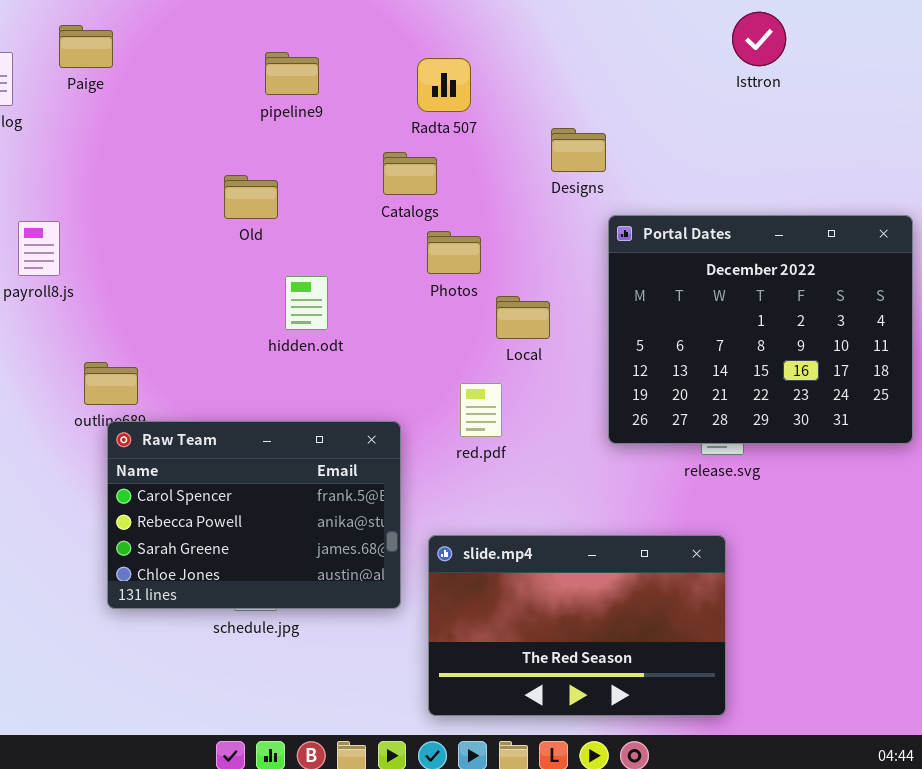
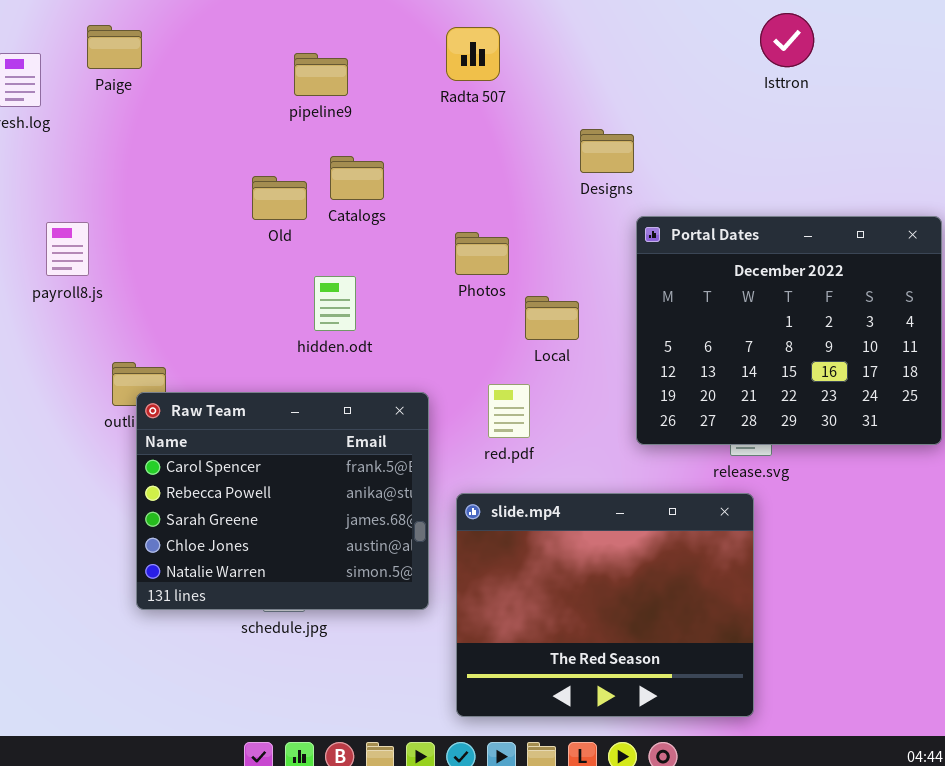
Radta 507: [417,58,471,112] -> [446,27,500,81], moved
Catalogs: [383,152,437,195] -> [330,156,384,200], moved
Raw Team: [107,421,401,609] -> [136,392,429,610], resized
slide.mp4: [428,535,726,716] -> [456,493,754,717], resized

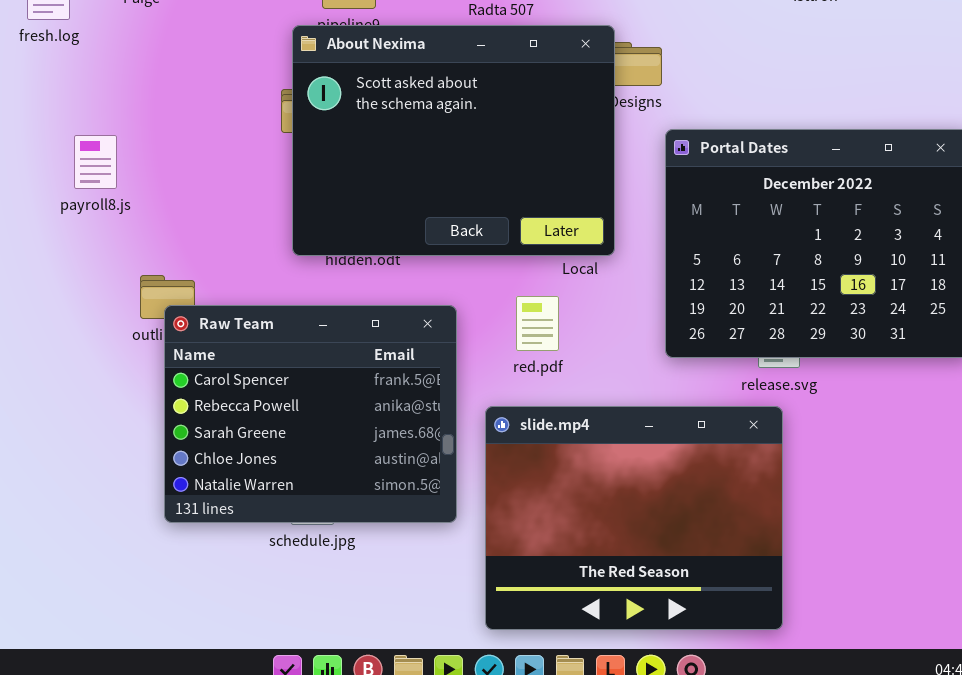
About Nexima: none -> [292,25,615,256], opened

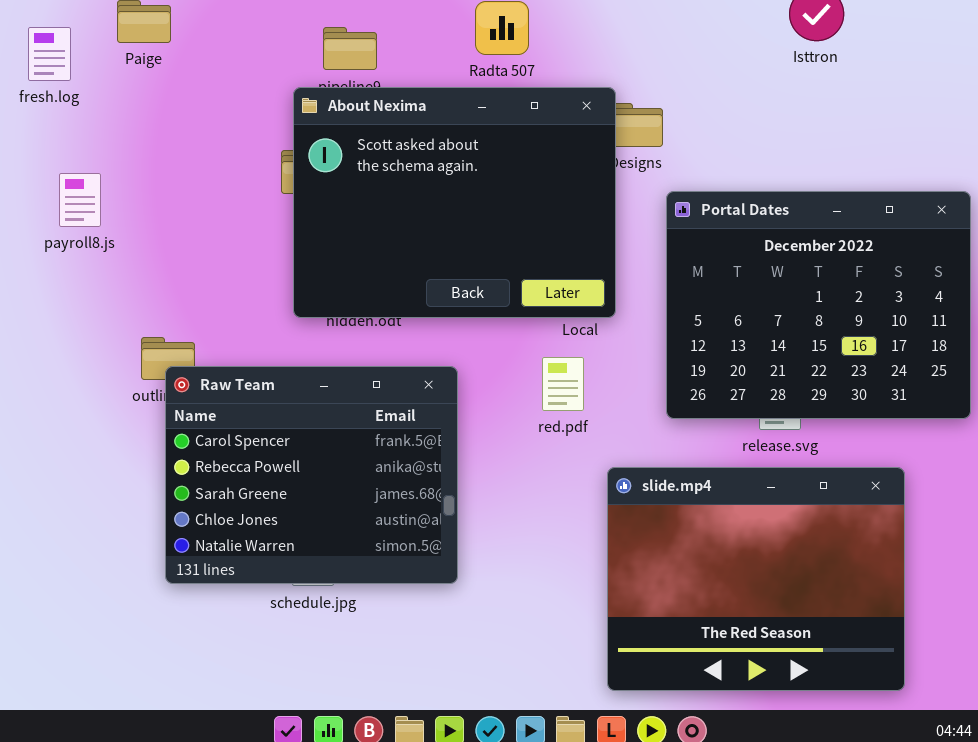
payroll8.js: [74,135,117,189] -> [59,173,101,227], moved
red.pdf: [516,296,559,351] -> [542,357,584,411], moved
slide.mp4: [485,406,783,630] -> [607,467,905,691], moved

